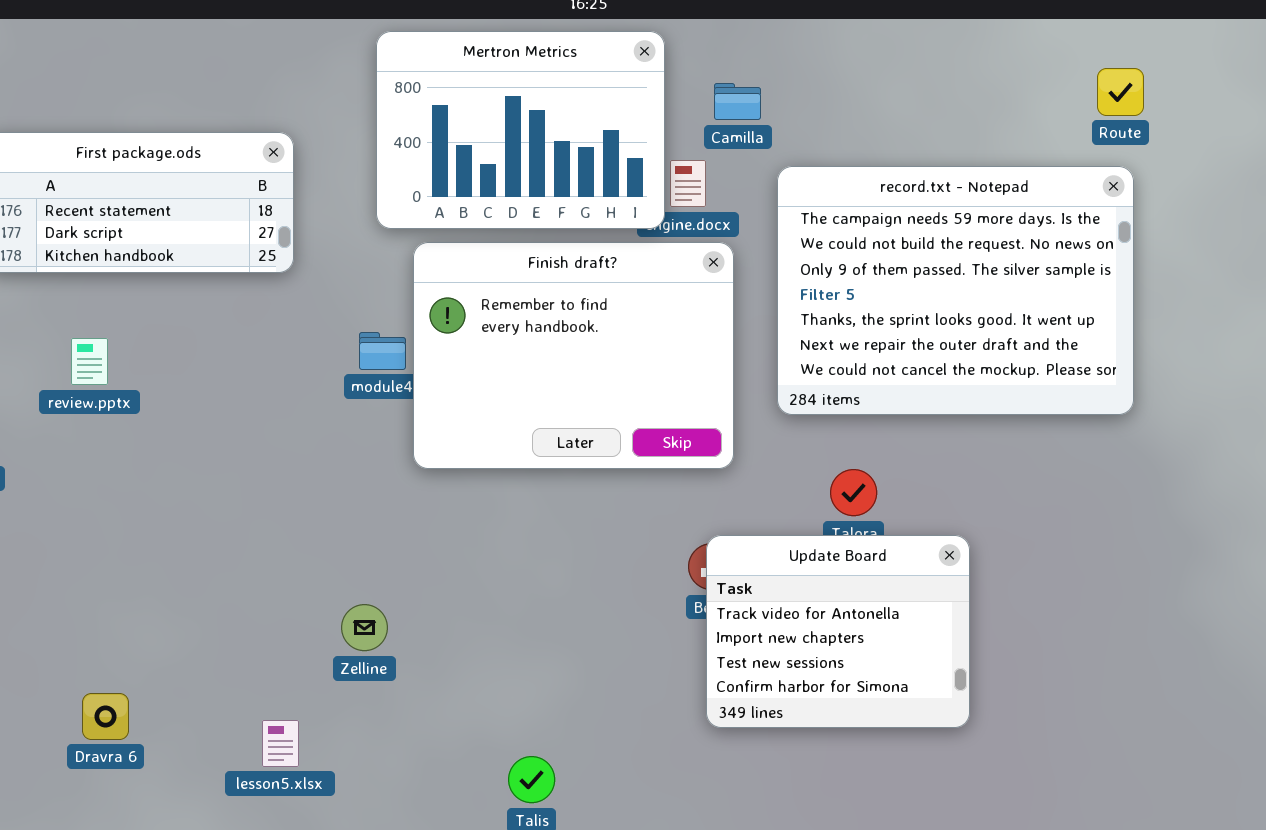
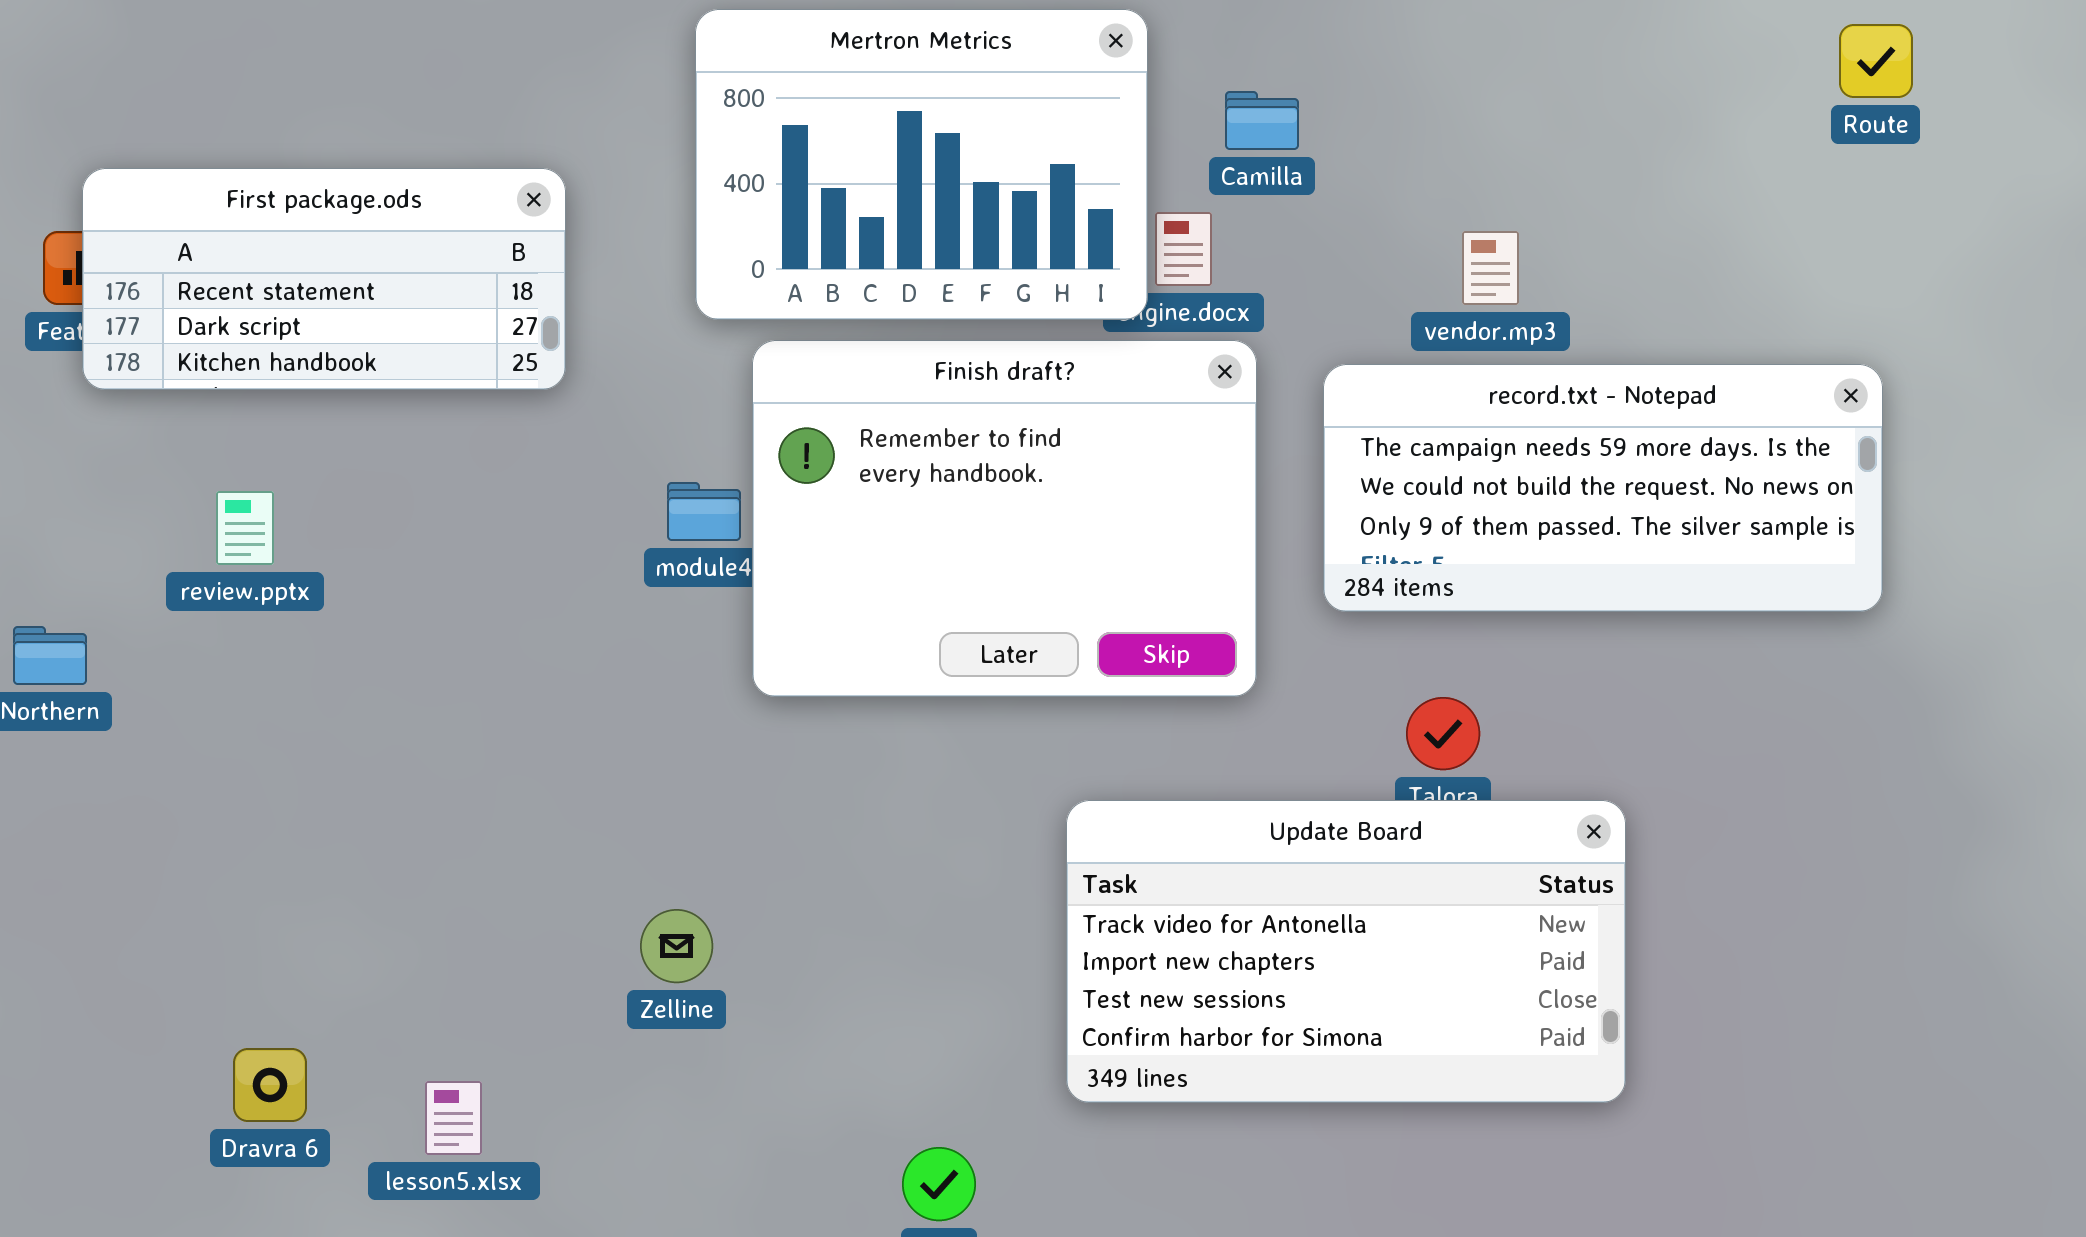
Route: [1097,68,1144,116] -> [1839,24,1913,98], moved
record.txt - Notepad: [777,166,1134,415] -> [1323,364,1883,612], resized
Update Board: [706,535,970,728] -> [1066,800,1626,1103], resized
lesson5.xlsx: [262,720,299,767] -> [425,1081,482,1155], moved

